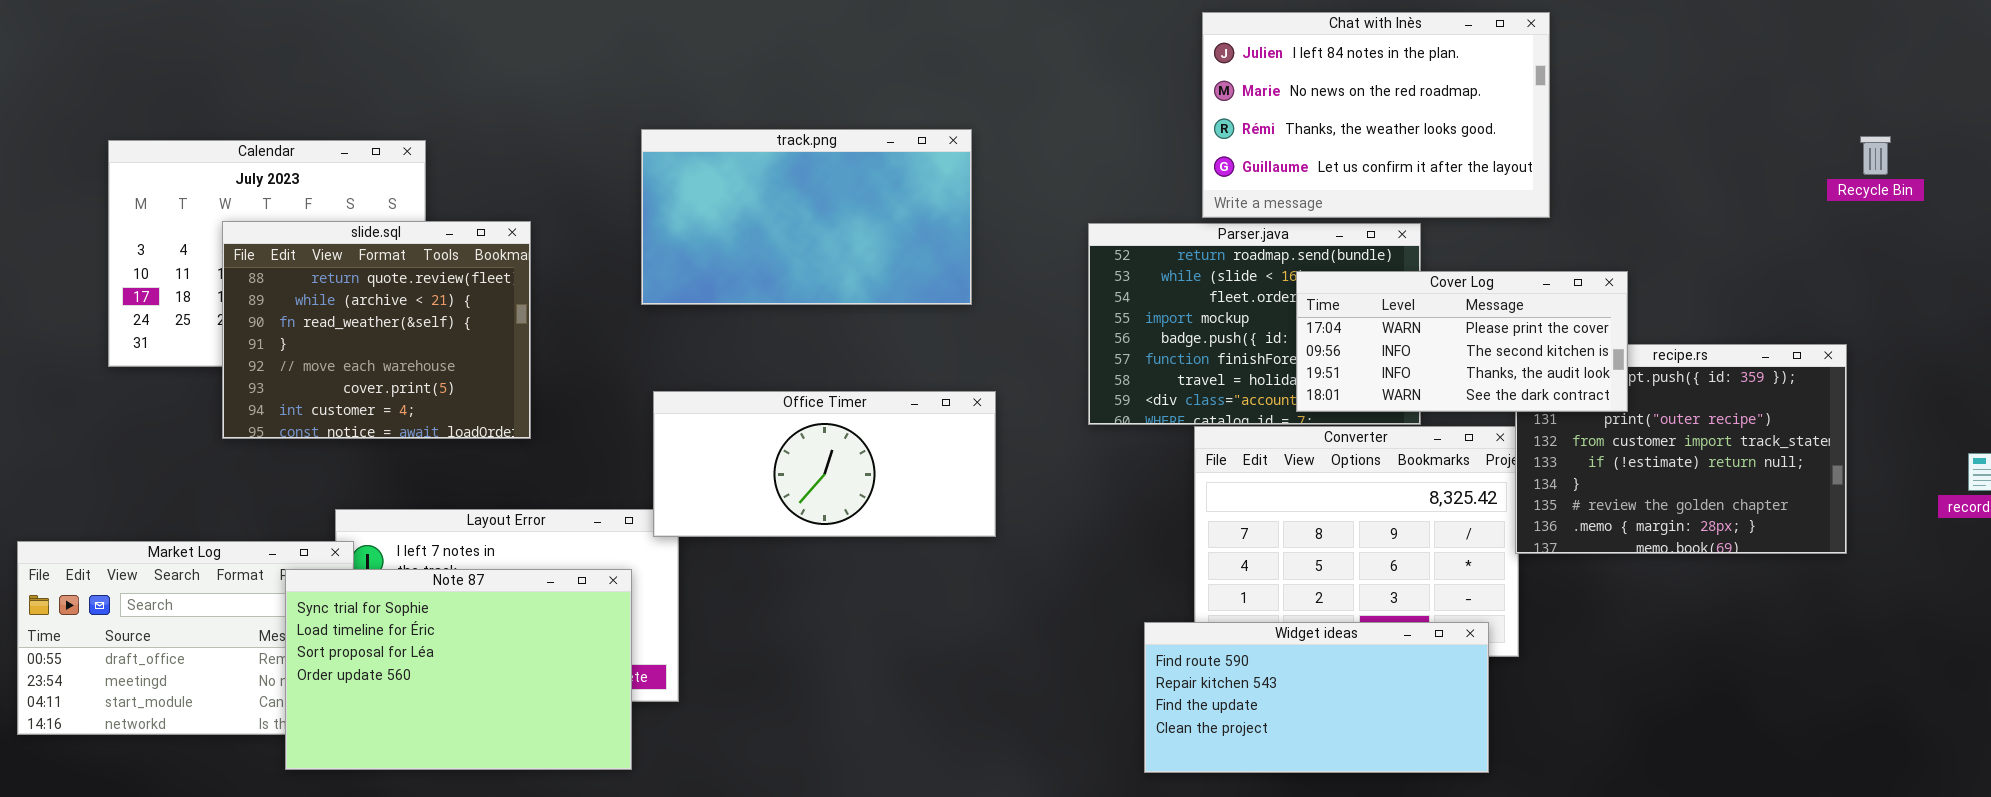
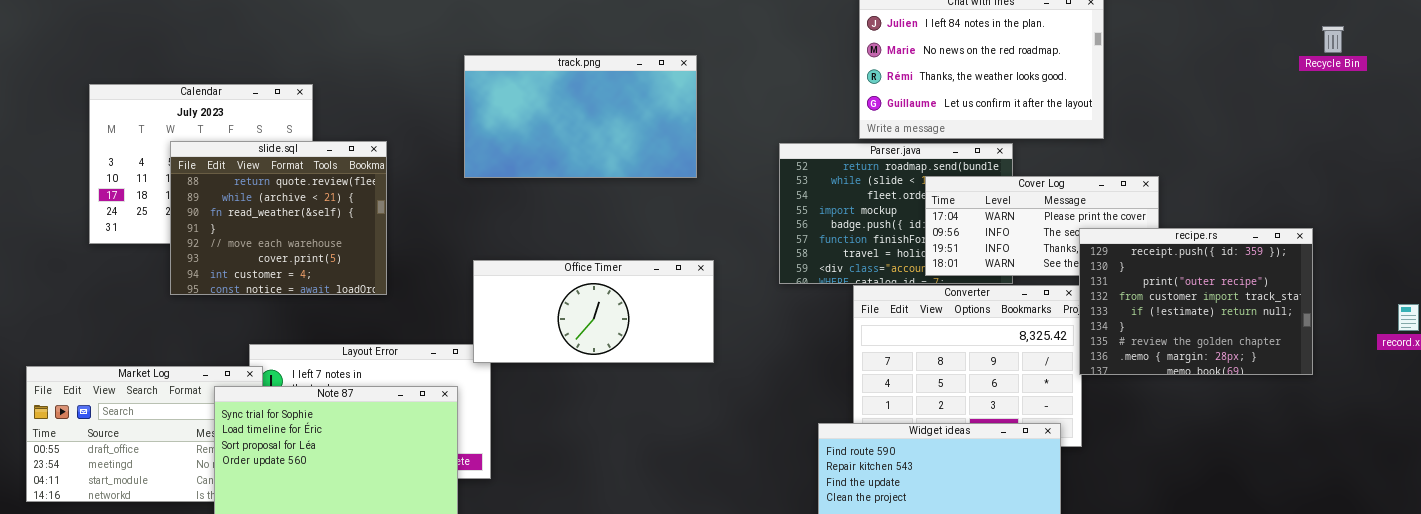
track.png: [641,129,972,305] -> [464,55,697,178], moved
Recycle Bin: [1860,136,1891,175] -> [1322,26,1344,53], moved
recipe.rs: [1515,344,1847,554] -> [1079,228,1313,375], raised

